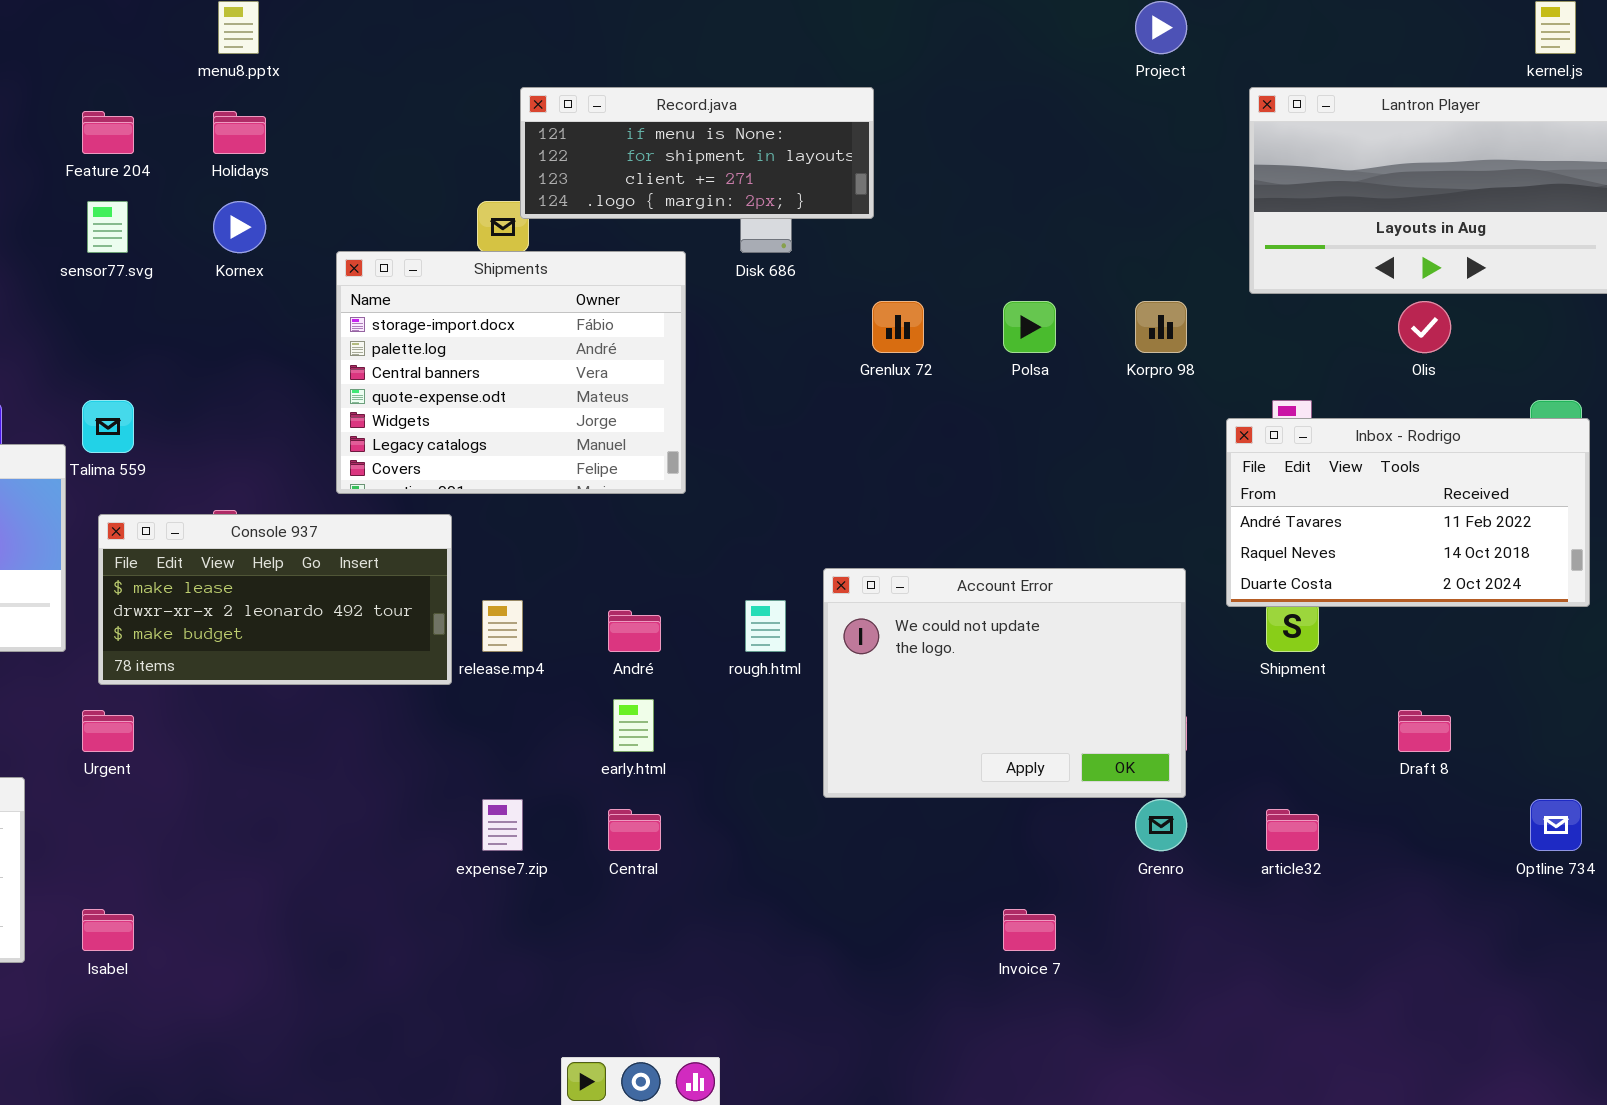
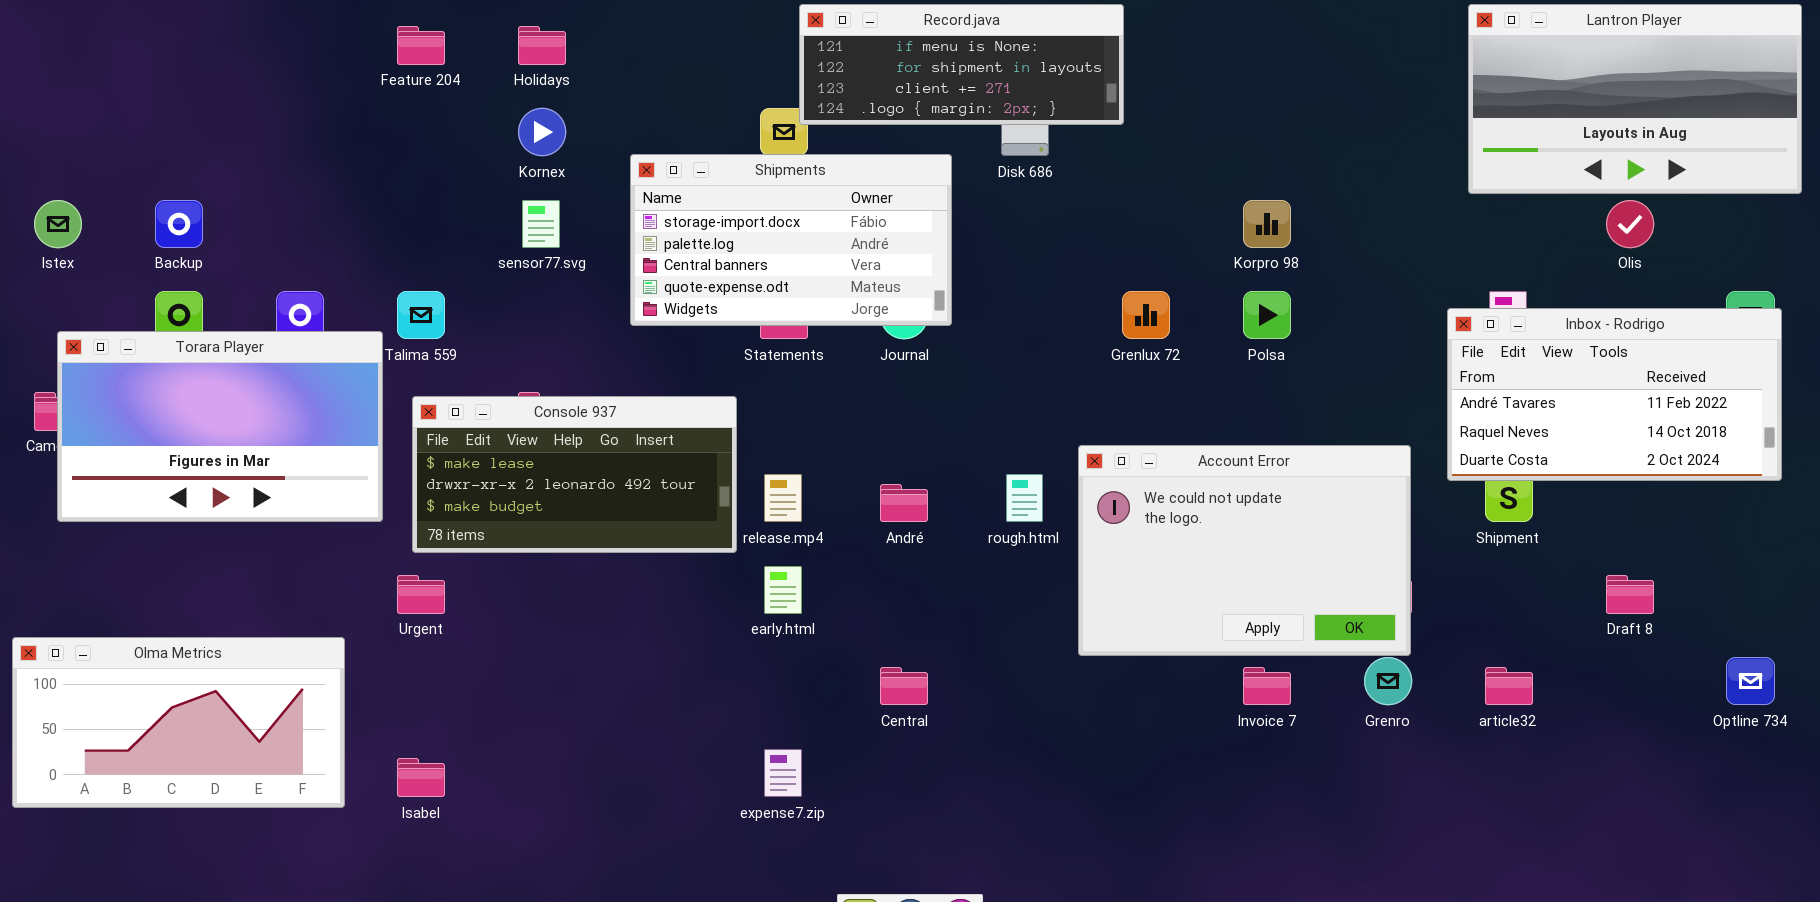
sensor77.svg: [87,201,128,253] -> [522,200,560,248], moved
Shipments: [336,251,686,494] -> [630,154,952,326], resized
Grenlux 72: [872,301,924,353] -> [1122,291,1170,339], moved
Polsa: [1003,301,1056,353] -> [1243,291,1291,339], moved
Korpro 98: [1135,301,1187,353] -> [1243,200,1291,248], moved
early.html: [613,699,654,752] -> [764,566,802,614], moved
expense7.zip: [482,799,523,851] -> [764,749,802,797], moved
Invoice 7: [1003,909,1056,951] -> [1243,667,1291,705], moved

